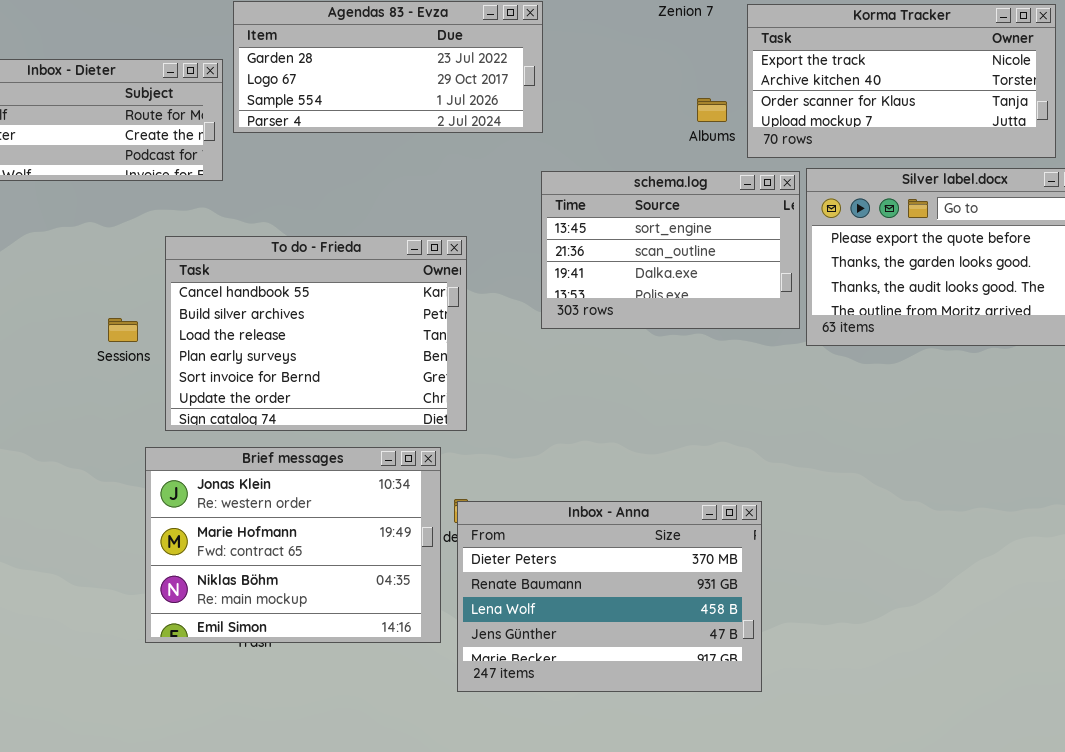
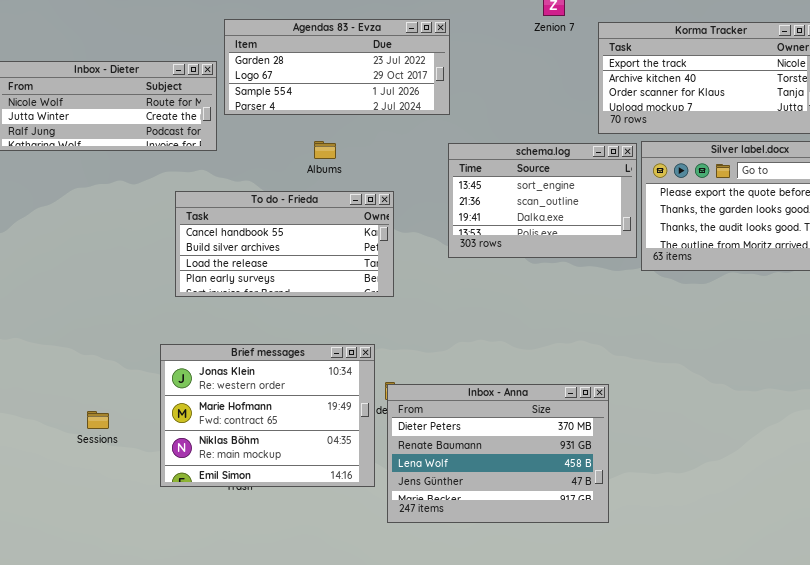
Albums: [697,98,727,122] -> [314,141,336,159], moved
To do - Frieda: [165,236,467,431] -> [175,191,394,297], resized
Sessions: [108,318,138,342] -> [87,411,109,429], moved

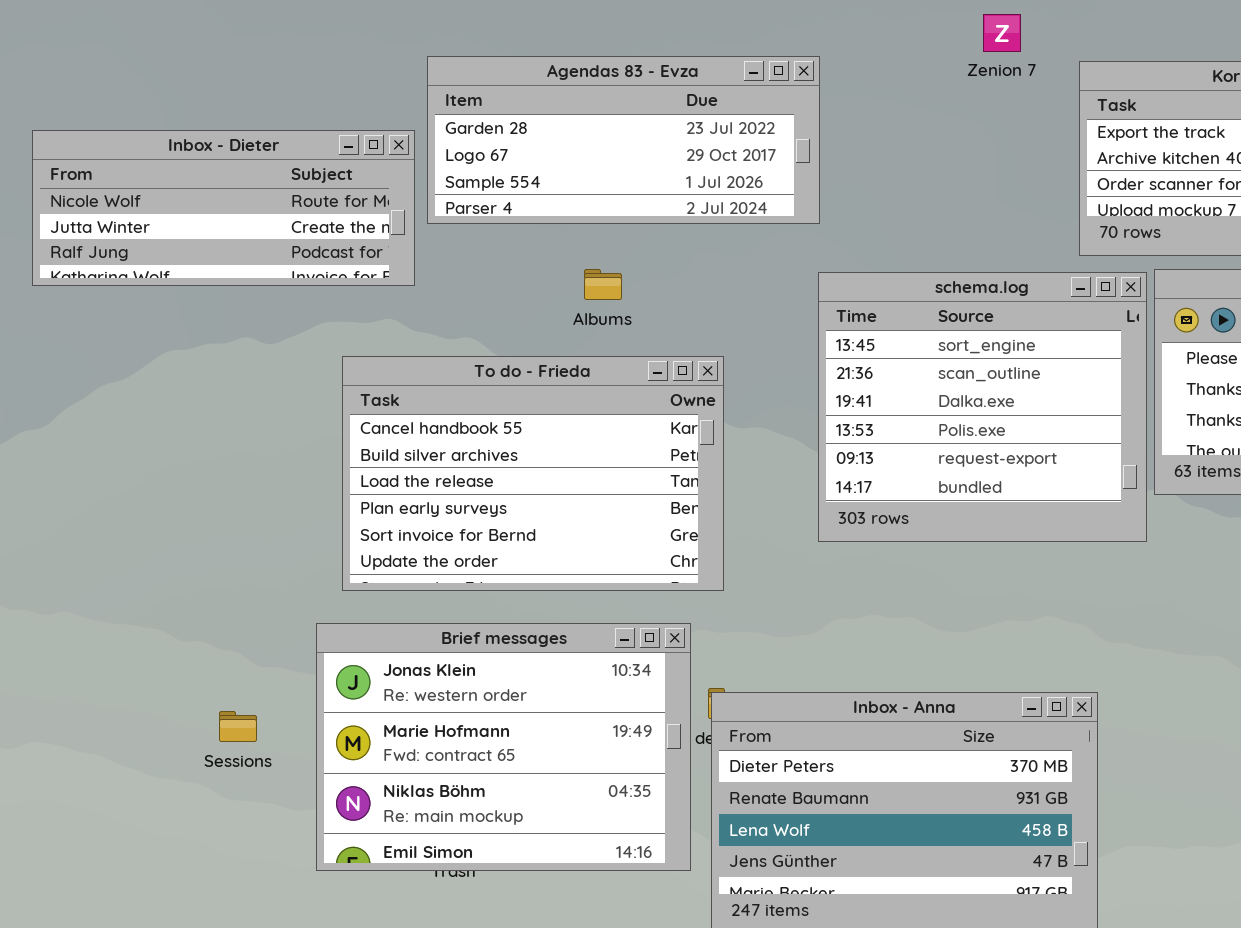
schema.log: [448,143,637,258] -> [818,272,1147,542], resized
To do - Frieda: [175,191,394,297] -> [342,356,724,591], resized
Sessions: [87,411,109,429] -> [219,711,257,742], moved

